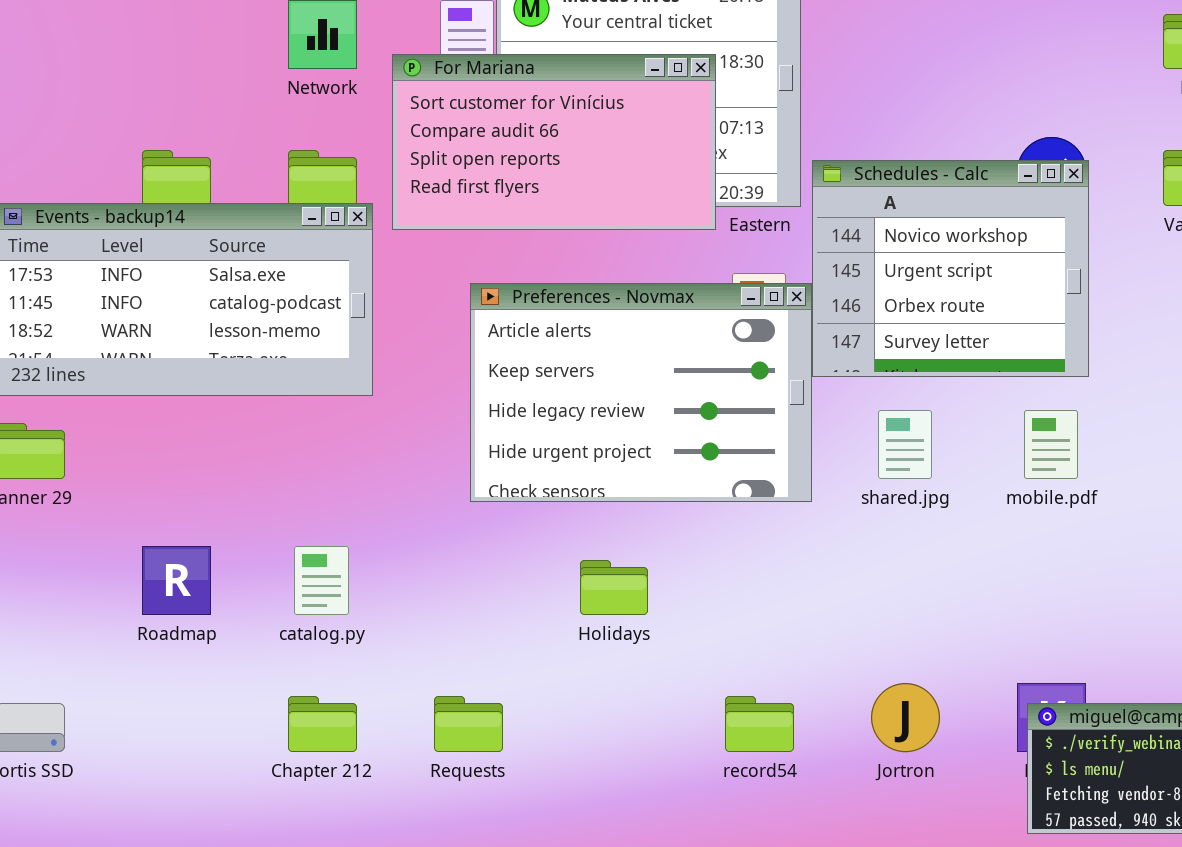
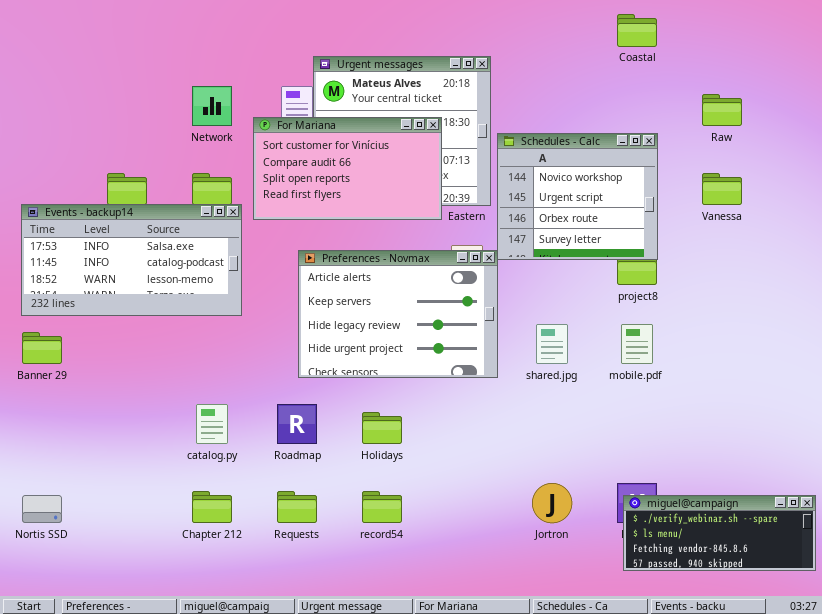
Schedules - Calc: [812,160,1089,377] -> [497,133,658,260], moved
Roadmap: [142,546,211,615] -> [277,404,317,444], moved
record54: [725,696,794,752] -> [362,491,402,523], moved

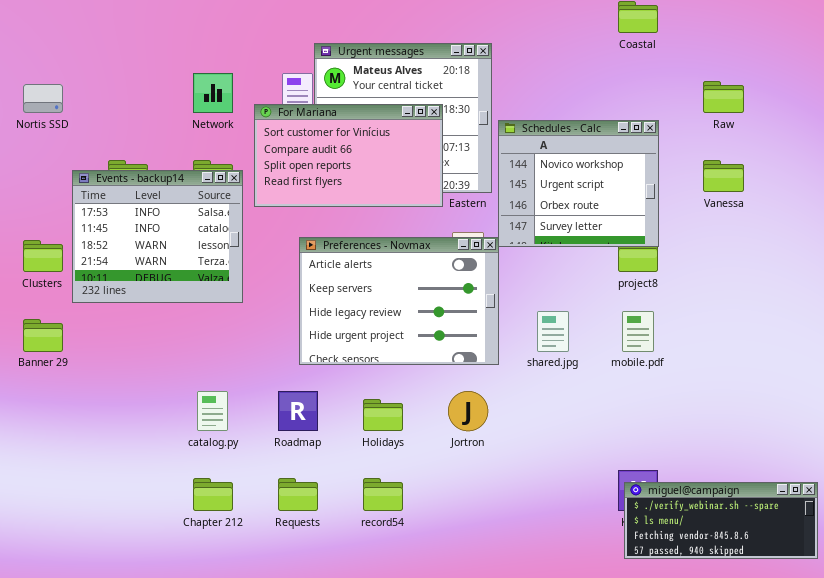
Events - backup14: [21,204,242,316] -> [72,170,243,303], resized
Jortron: [532,483,572,523] -> [448,391,488,431], moved
Nortis SSD: [22,495,62,523] -> [23,84,63,113], moved

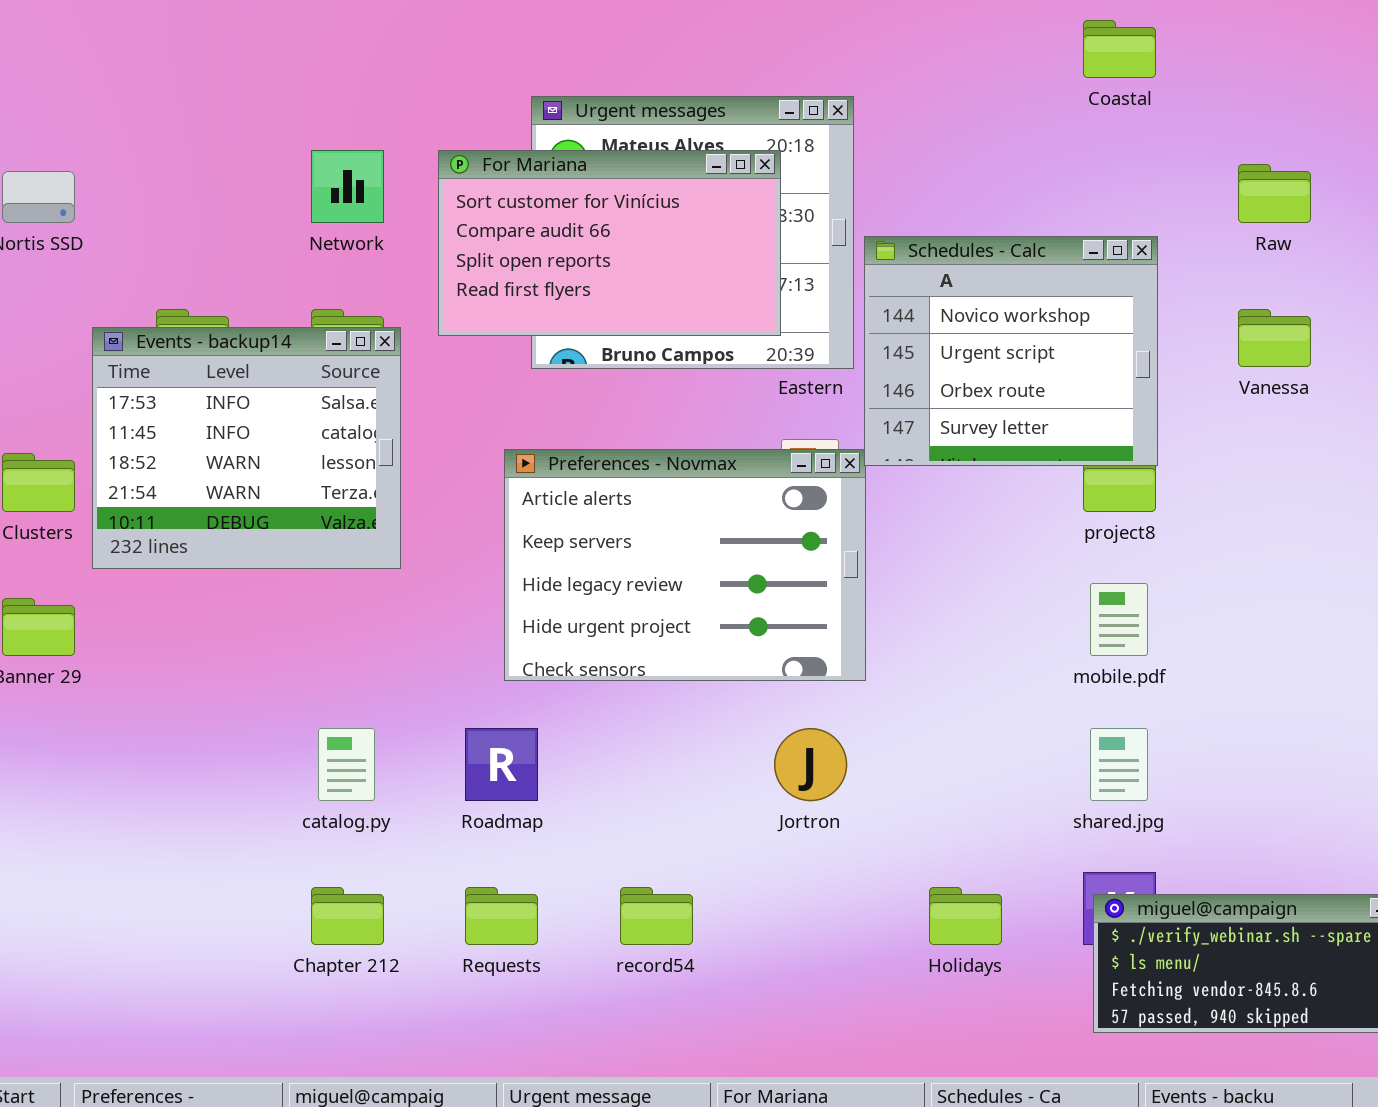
For Mariana: [254,104,443,207] -> [438,150,781,336], moved
shared.jpg: [537,311,569,352] -> [1090,728,1148,801], moved
Holidays: [363,399,403,431] -> [929,887,1002,945], moved

